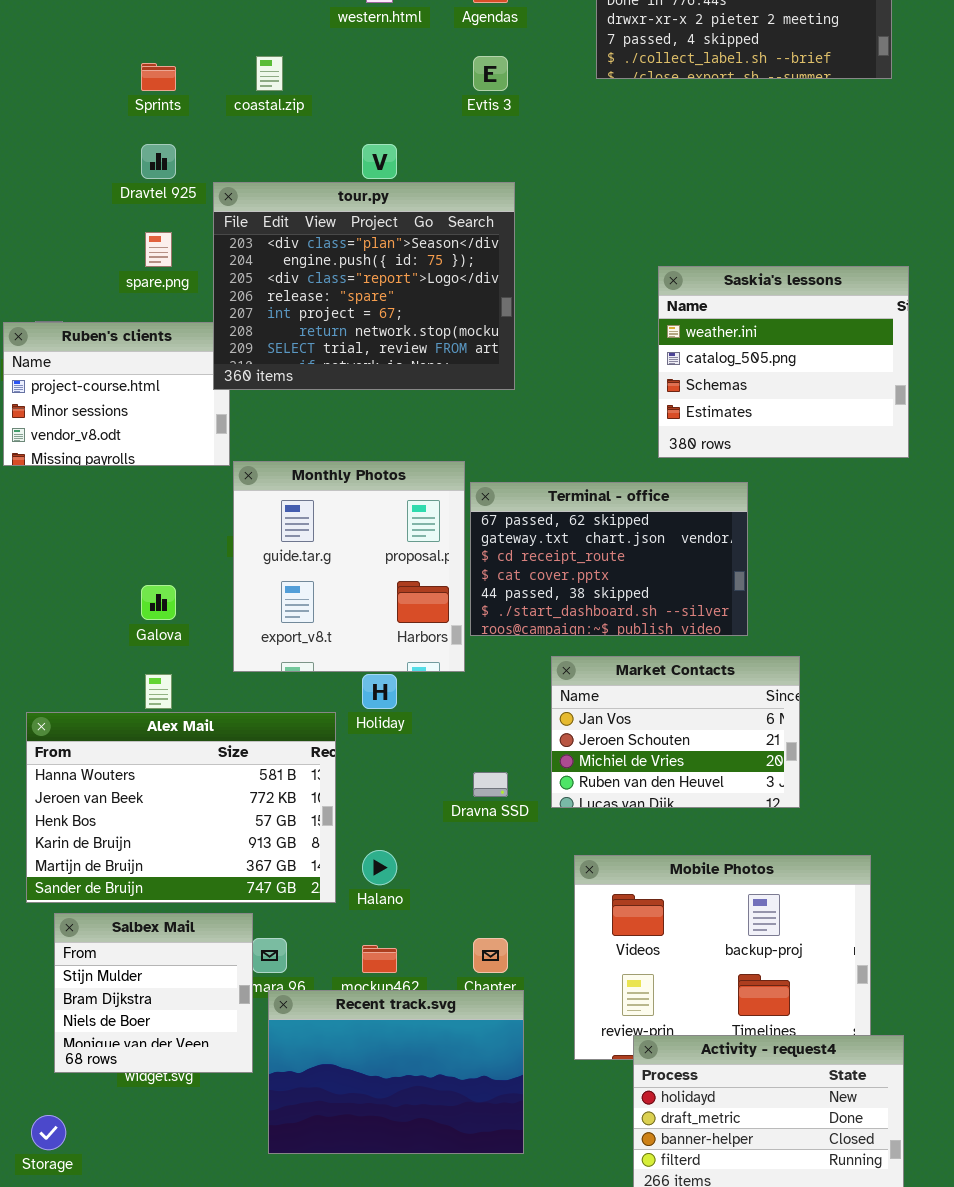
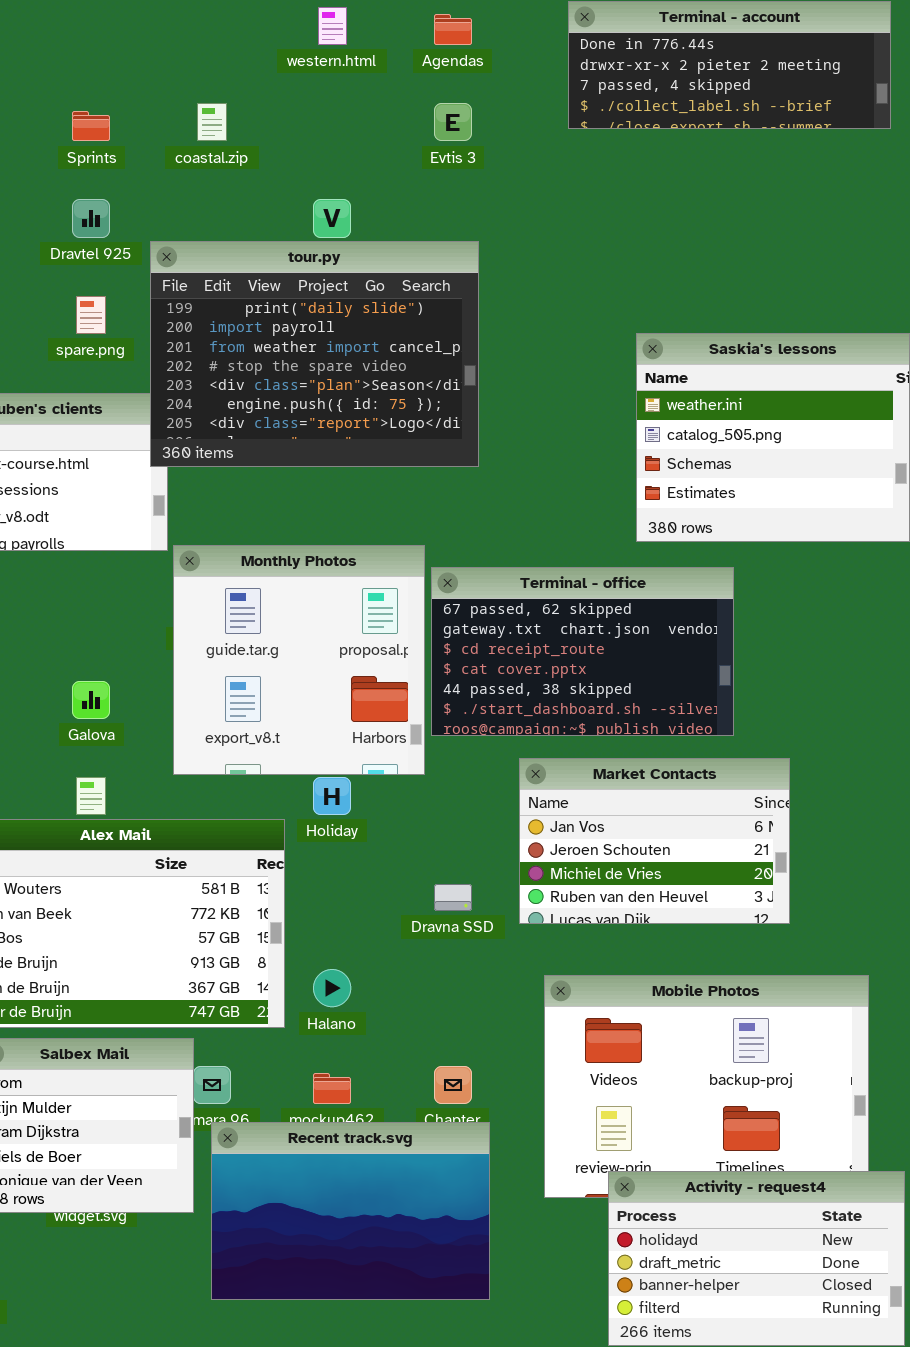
tour.py: [213,182,515,390] -> [150,241,479,467], scrolled up 4 rows

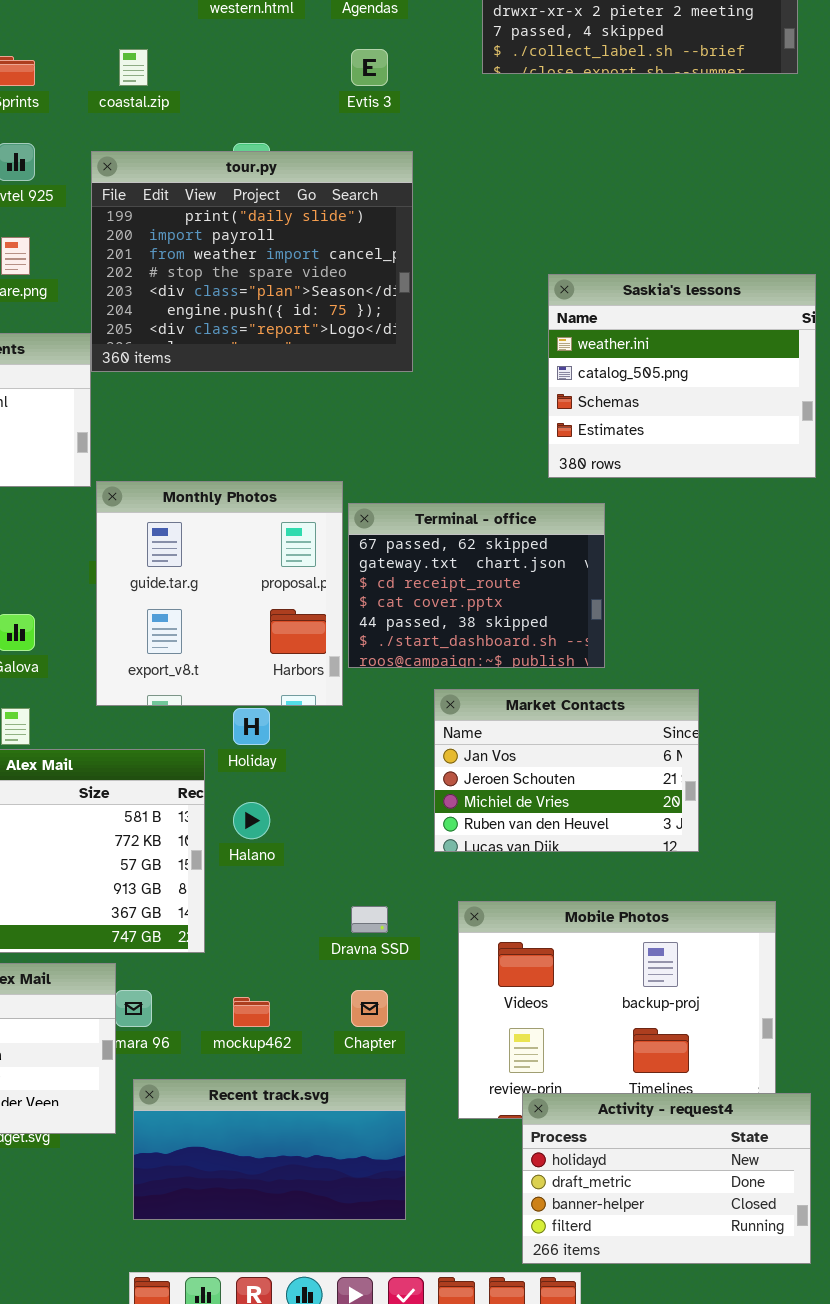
tour.py: [150,241,479,467] -> [91,151,413,372], moved
Terminal - office: [431,567,734,736] -> [348,503,605,668], resized
Dravna SSD: [434,884,472,911] -> [351,906,388,933], moved
Halano: [313,969,351,1007] -> [233,802,270,839], moved
Recent track.svg: [211,1122,490,1300] -> [133,1079,406,1220], resized

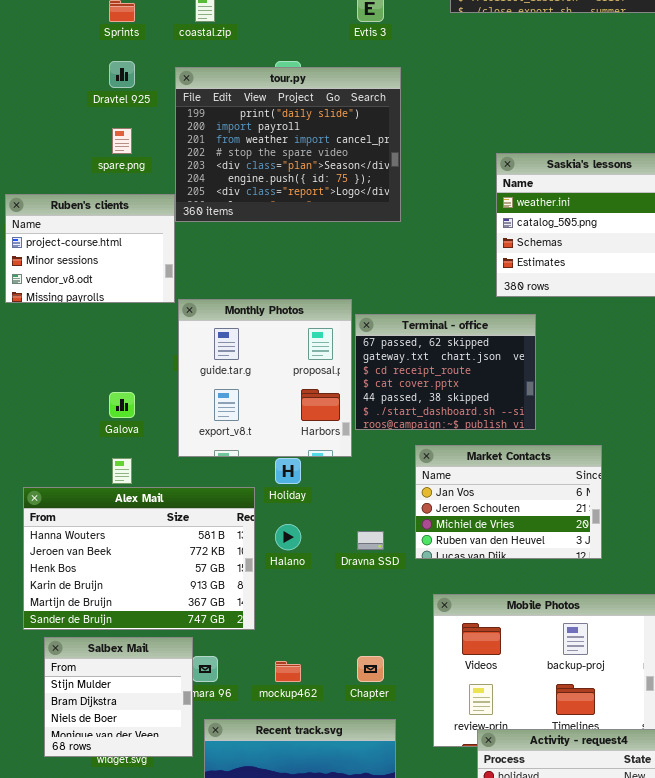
Dravna SSD: [351,906,388,933] -> [357,531,384,550], moved

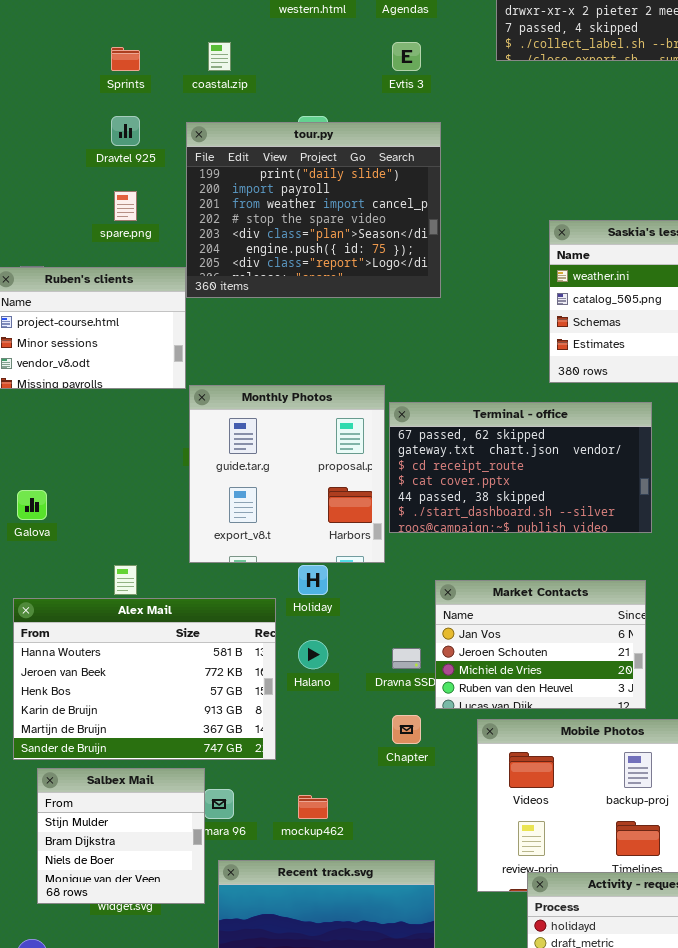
Terminal - office: [355,314,536,430] -> [389,402,652,533], resized
Galova: [109,392,135,418] -> [17,490,47,520], moved
Market Contacts: [415,445,602,559] -> [435,580,646,709], moved
Chapter: [357,656,384,682] -> [392,715,421,744], moved

